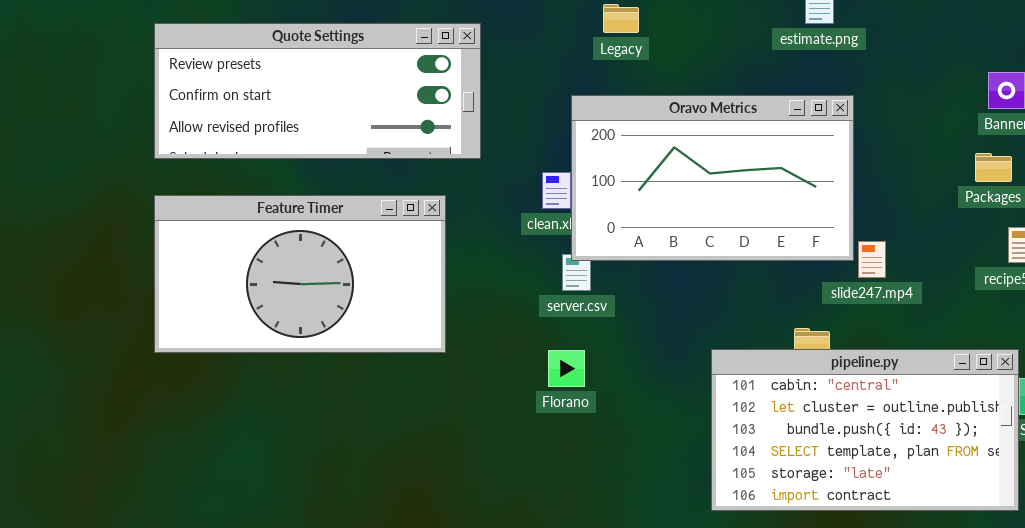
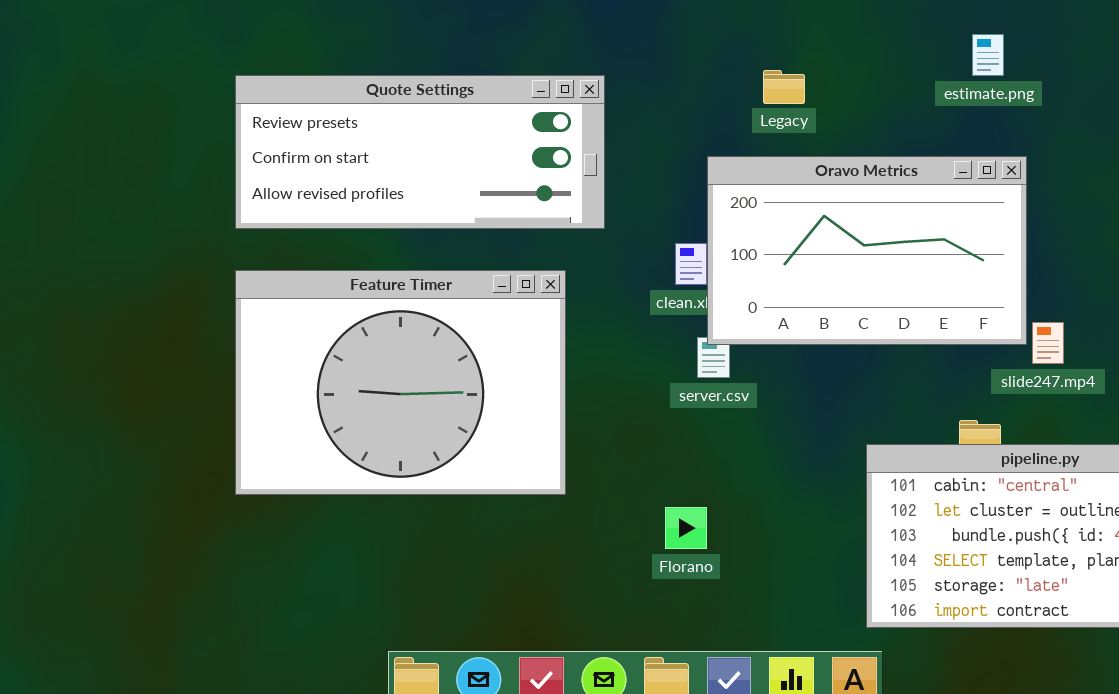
Legacy: [603,4,639,33] -> [763,70,805,104], moved
Feature Timer: [154,195,446,353] -> [235,270,566,495], resized
Florano: [548,350,585,387] -> [665,507,707,549], moved

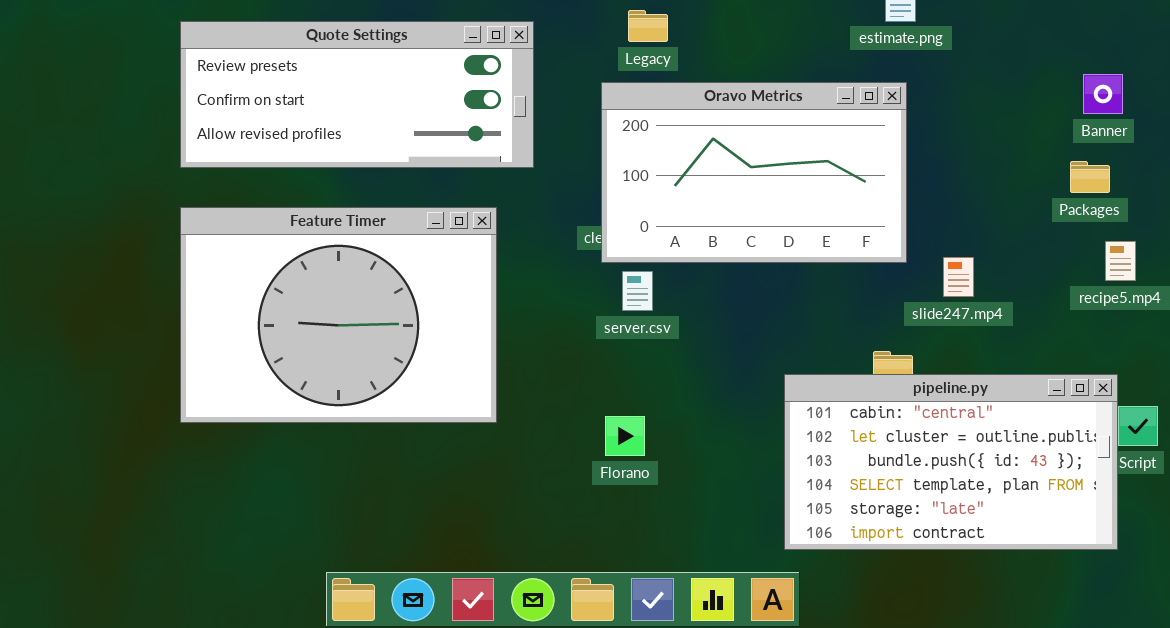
Legacy: [763,70,805,104] -> [628,10,668,42], moved
Oravo Metrics: [707,156,1027,345] -> [601,82,907,263], moved
Florano: [665,507,707,549] -> [605,416,645,456], moved

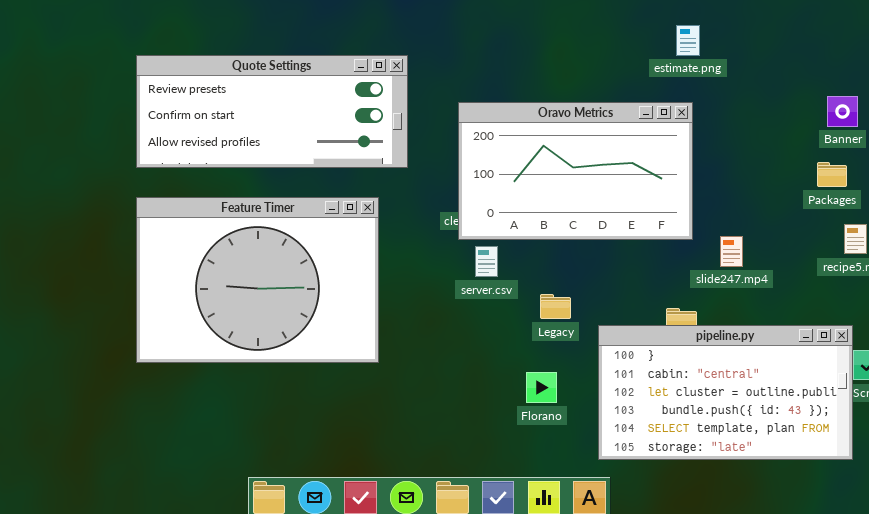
Legacy: [628,10,668,42] -> [540,294,571,319], moved
pipeline.py: [784,374,1118,550] -> [598,325,853,460], scrolled up 1 row
Florano: [605,416,645,456] -> [526,372,557,403], moved

